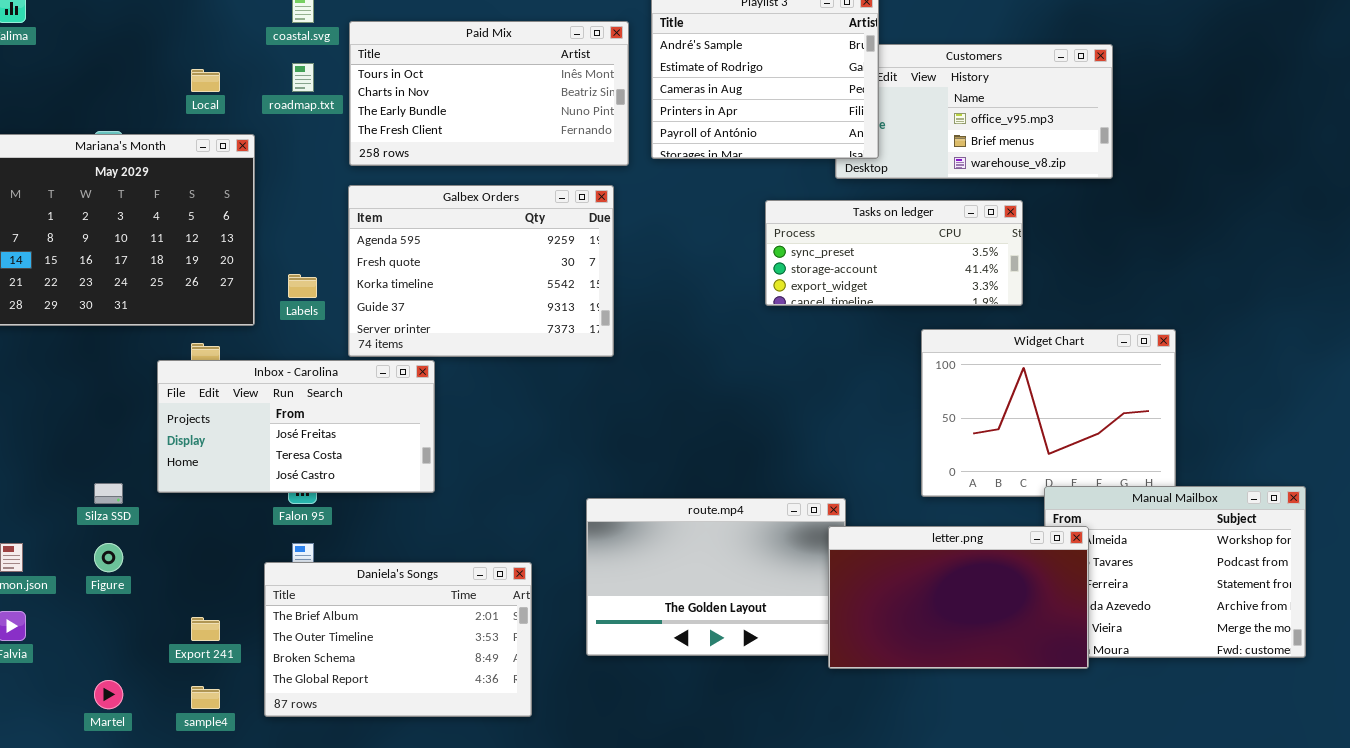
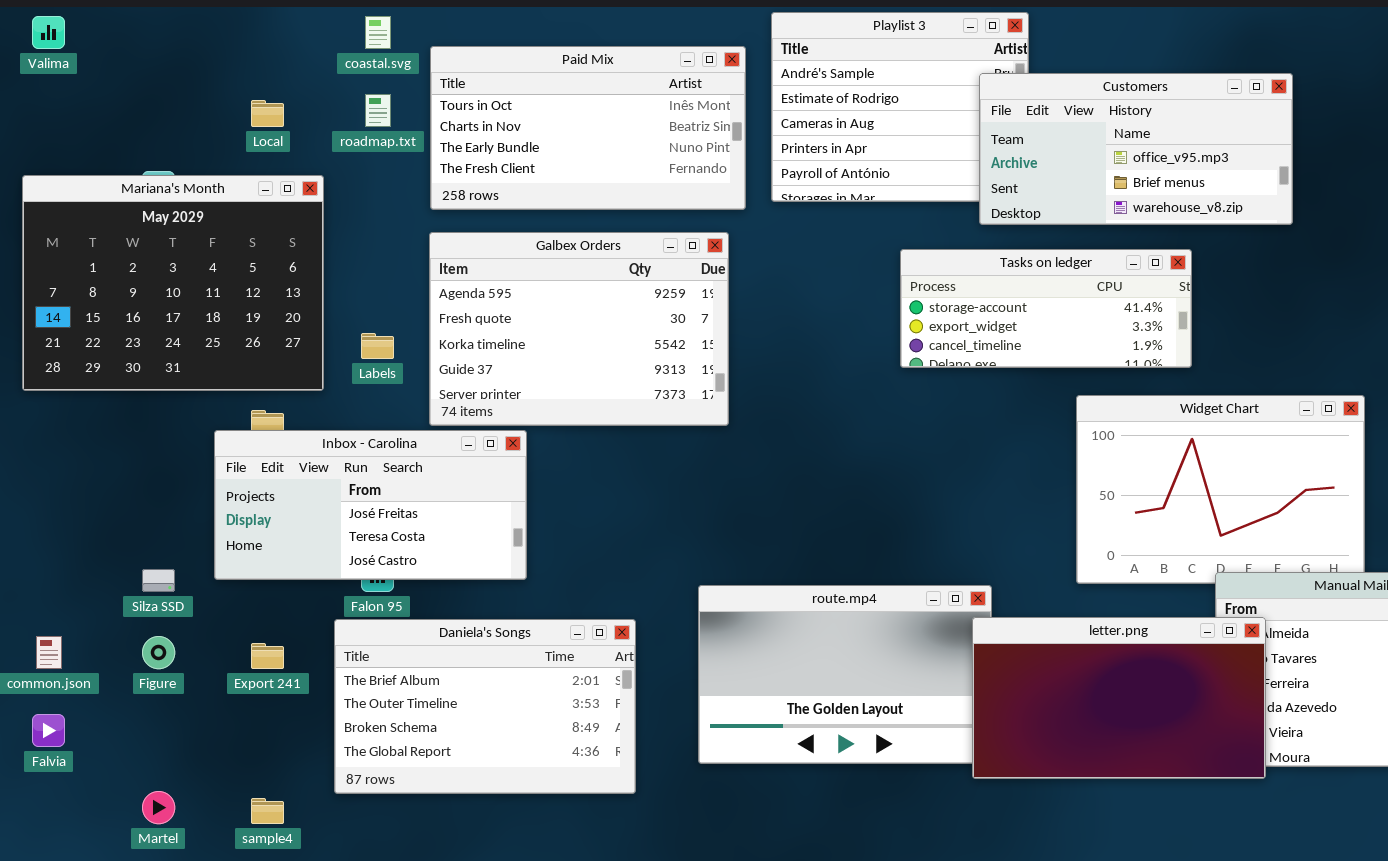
Customers: [835,44,1113,179] -> [979,73,1293,225], raised
Tasks on ledger: [765,200,1023,306] -> [900,249,1192,368], scrolled down 1 row
Daniela's Songs: [264,562,532,717] -> [334,619,636,794], moved
Export 241: [191,617,220,641] -> [251,643,284,669], moved

